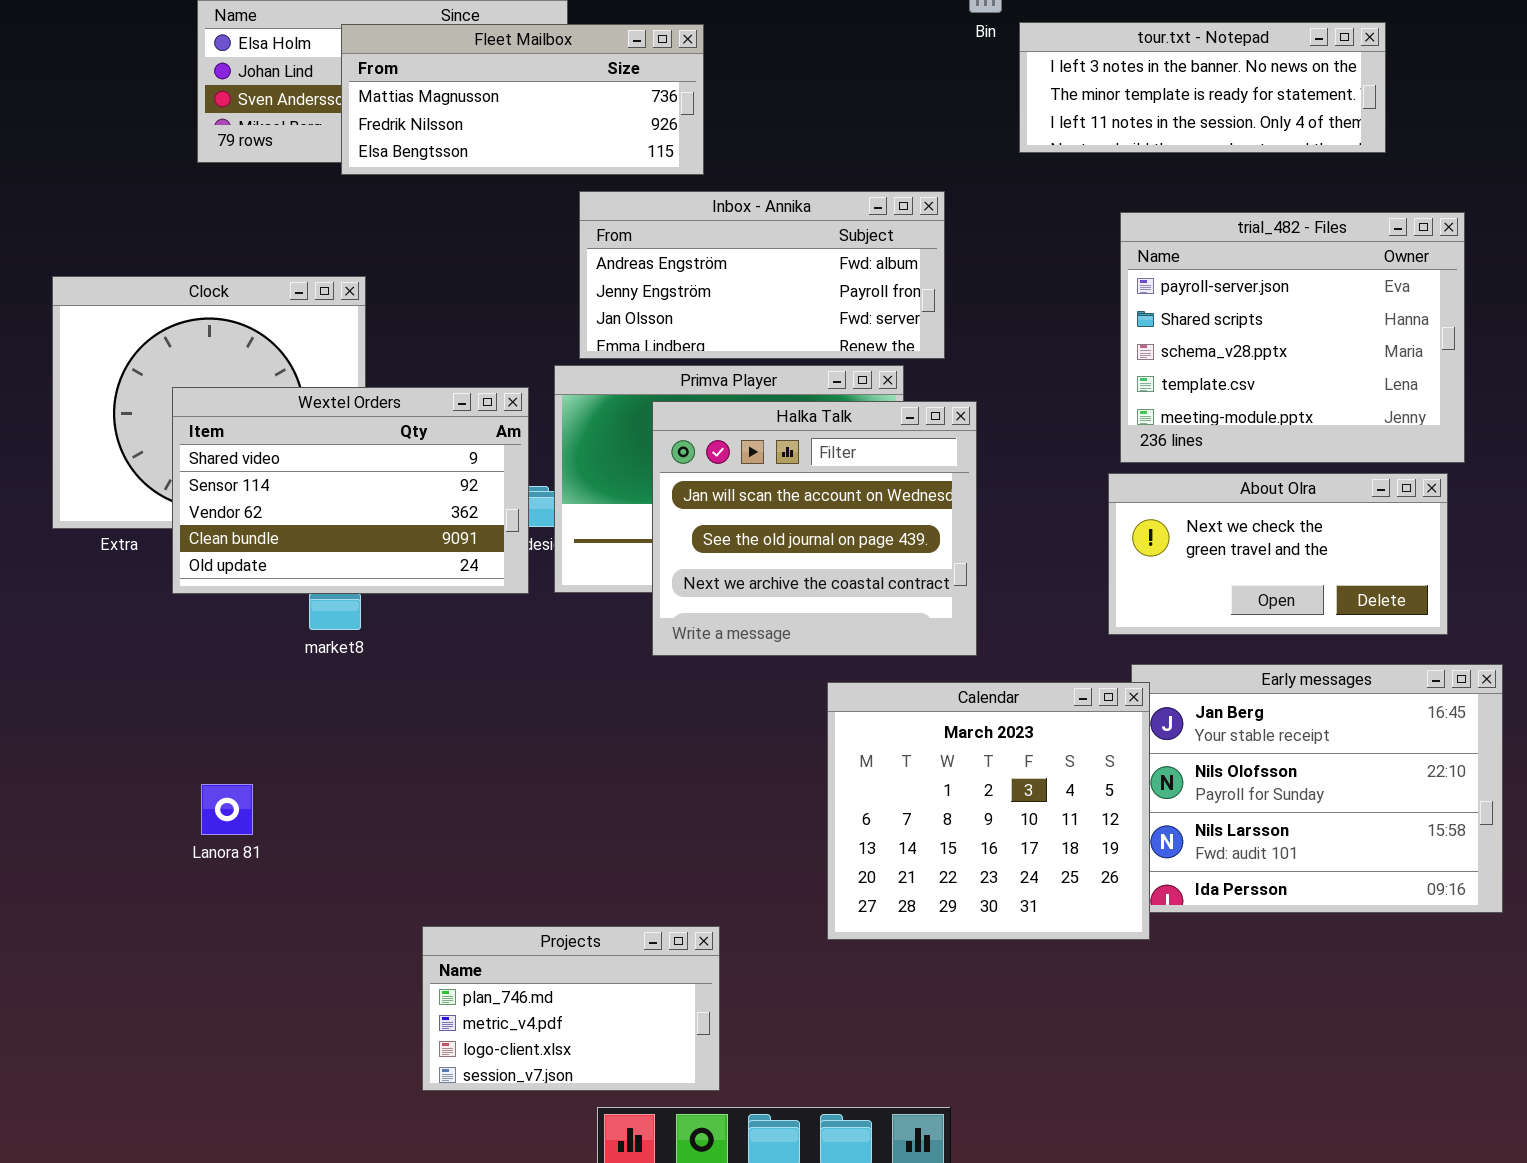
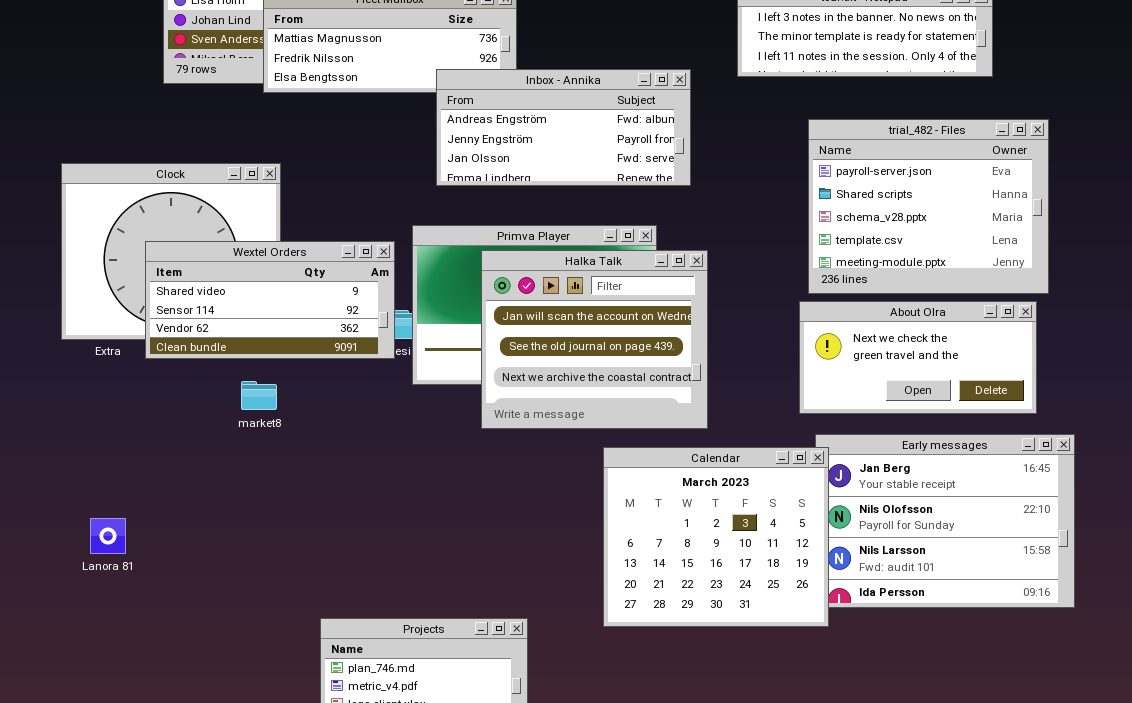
Inbox - Annika: [579,191,945,359] -> [436,69,691,186], moved
Wextel Orders: [172,387,529,594] -> [145,241,395,359], resized
Lanora 81: [201,784,253,835] -> [90,518,126,554], moved

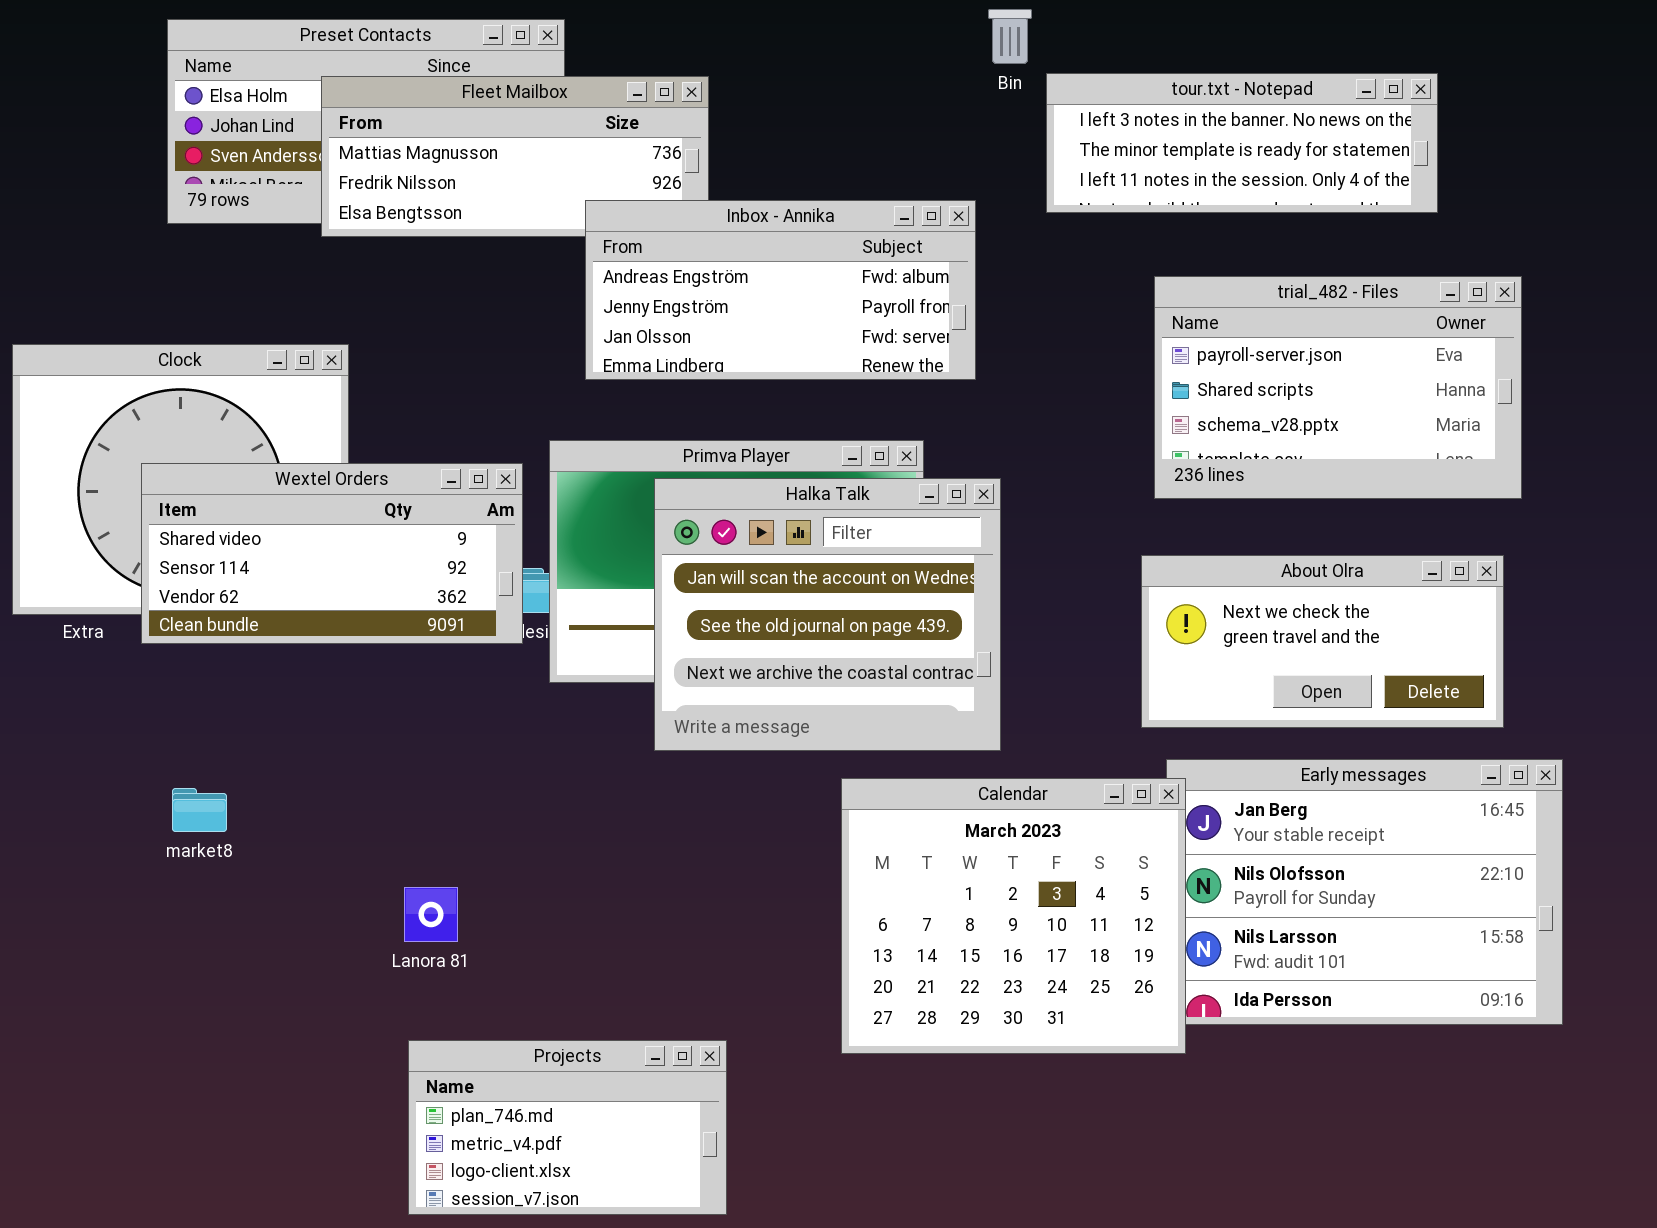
trial_482 - Files: [808,119,1049,294] -> [1154,276,1522,499], resized
market8: [241,381,277,410] -> [172,788,227,832], moved
Lanora 81: [90,518,126,554] -> [404,887,458,942], moved

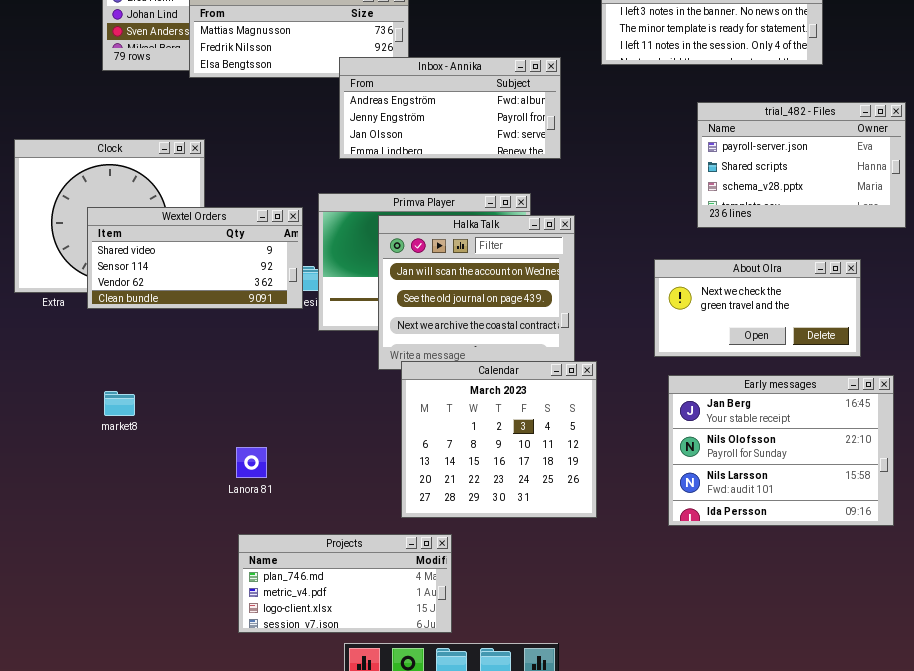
trial_482 - Files: [1154,276,1522,499] -> [697,102,906,228], moved
Calendar: [841,778,1186,1054] -> [401,361,597,518], moved
Projects: [408,1040,727,1215] -> [238,534,452,633], resized

